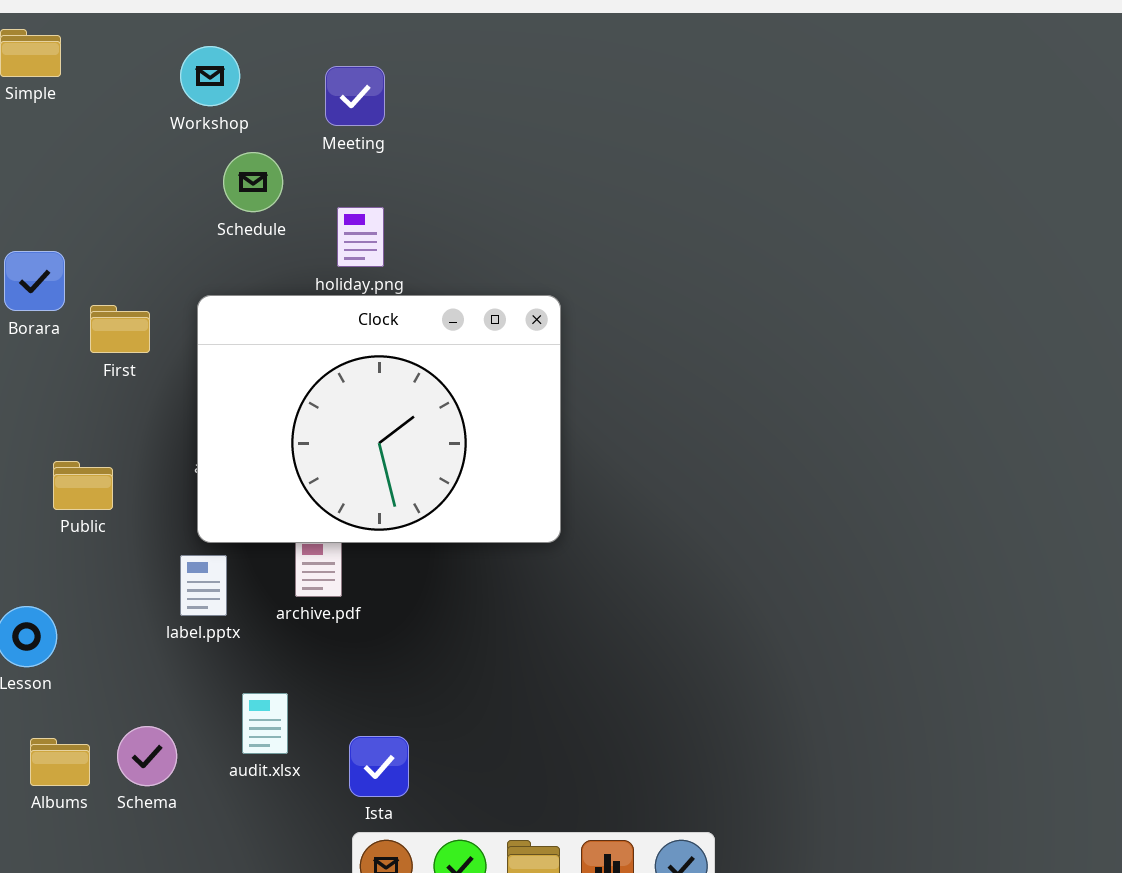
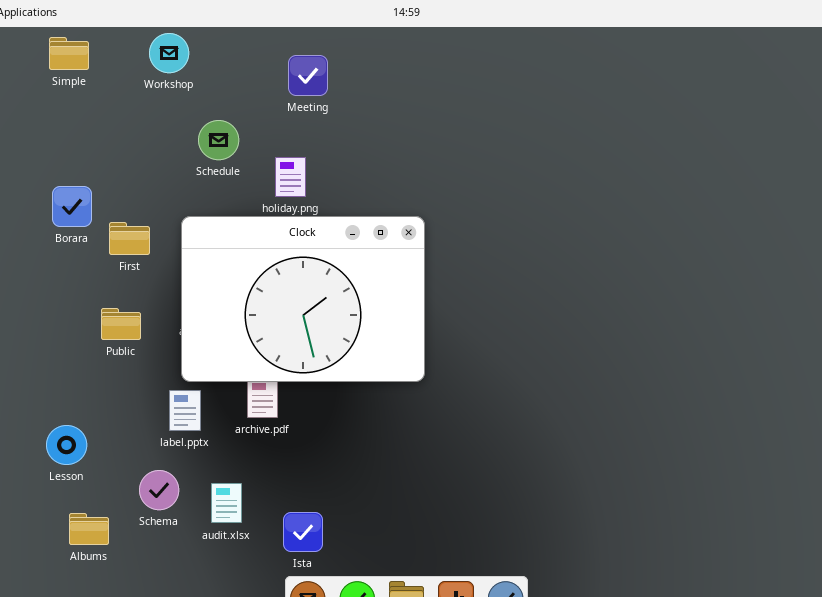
Workshop: [180,46,240,106] -> [149,33,189,73], moved
Meeting: [325,66,385,126] -> [288,55,328,96], moved
Public: [53,461,113,510] -> [101,308,141,340], moved
Schema: [117,726,177,786] -> [139,470,179,510], moved

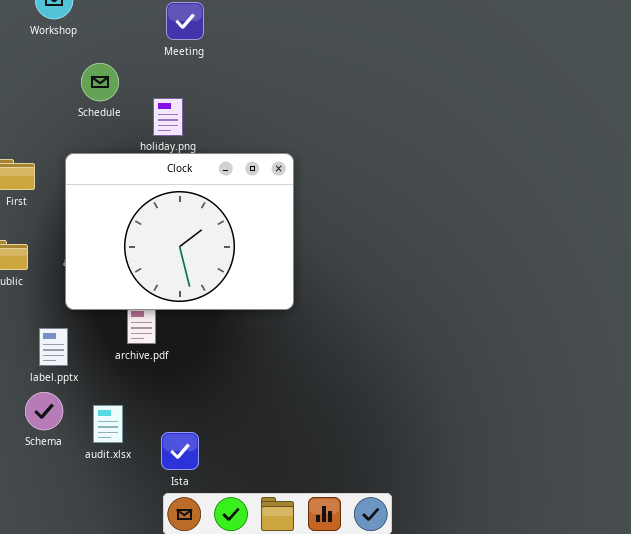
label.pptx: [169,390,201,431] -> [39,328,68,366], moved

